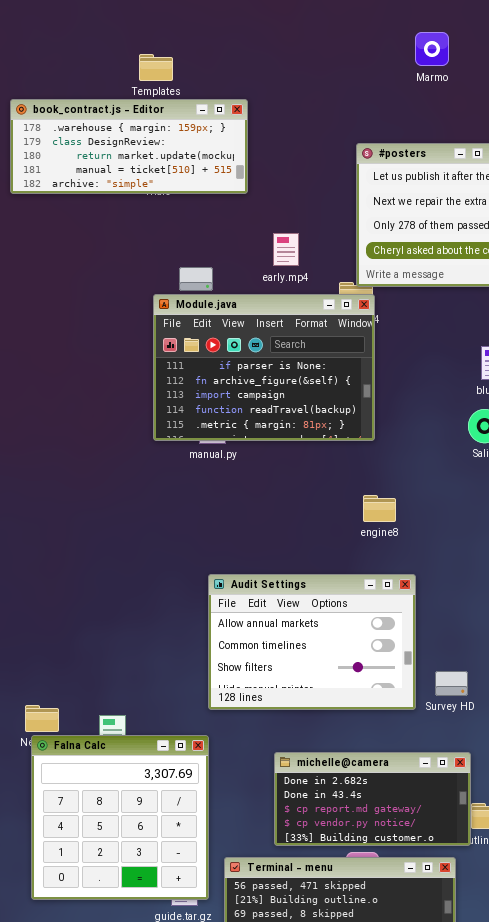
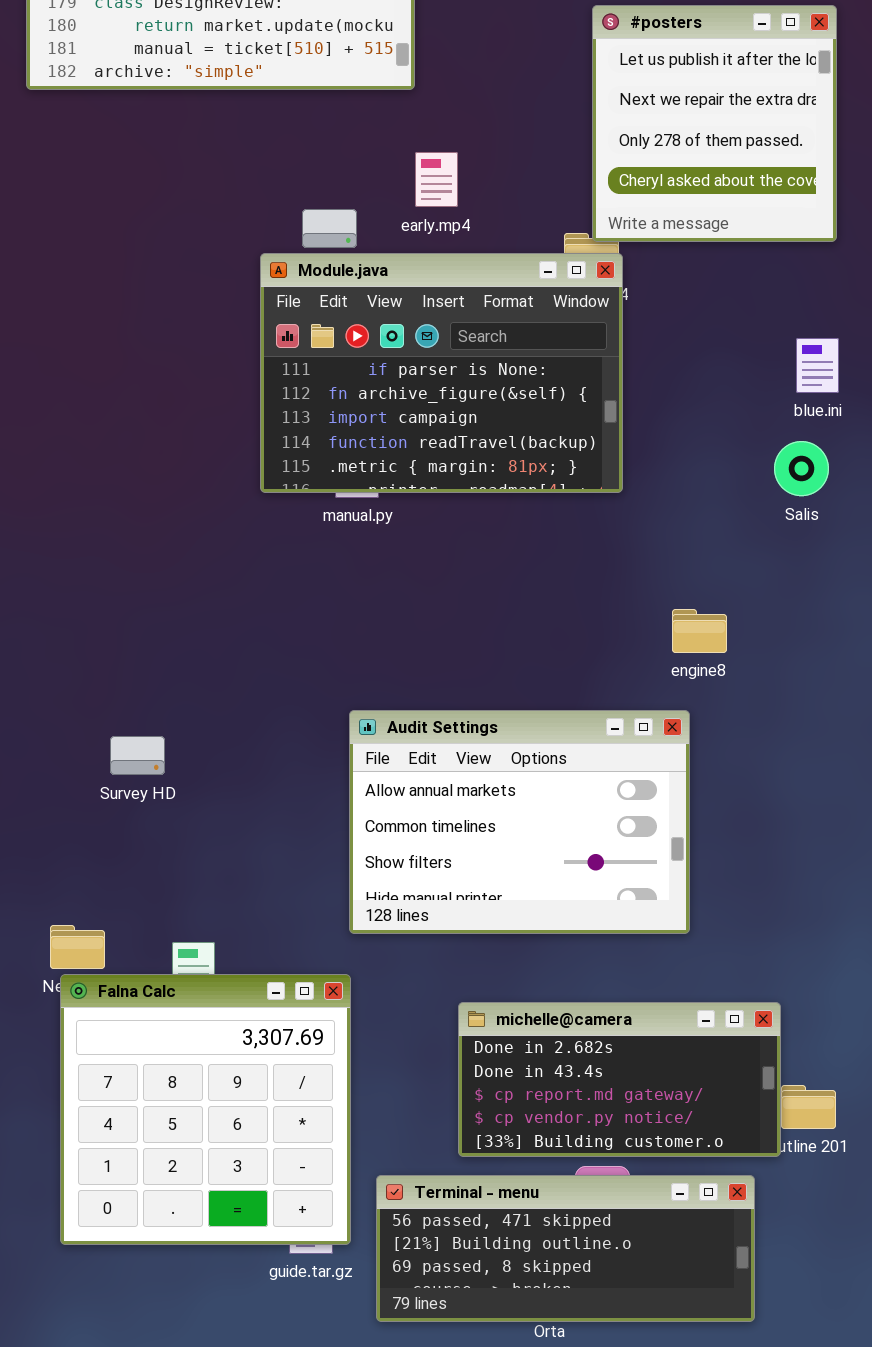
early.mp4: [273,233,299,266] -> [415,152,458,207], moved
engine8: [363,495,396,522] -> [672,609,727,653], moved
Survey HD: [435,671,468,696] -> [110,736,165,775], moved

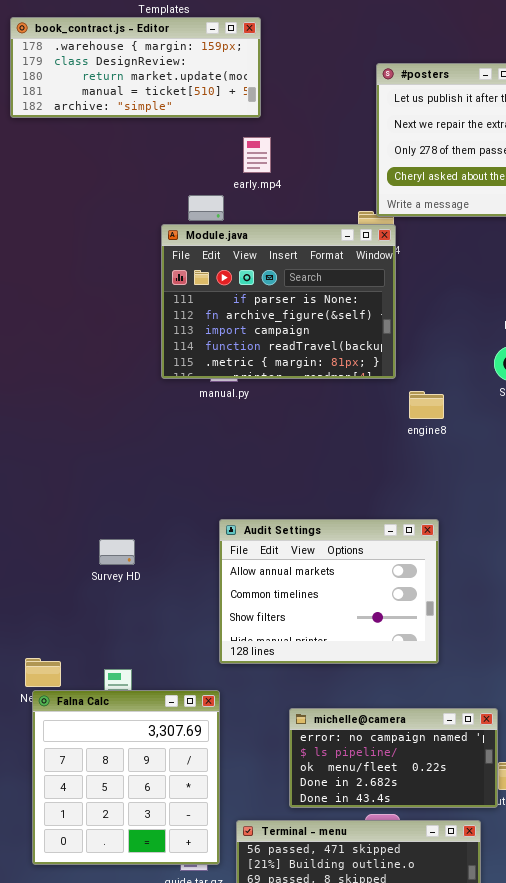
early.mp4: [415,152,458,207] -> [243,137,271,173], moved
engine8: [672,609,727,653] -> [409,391,444,419], moved
Survey HD: [110,736,165,775] -> [99,539,135,565], moved
michelle@camera: [458,1002,781,1157] -> [289,708,498,808], scrolled up 3 rows

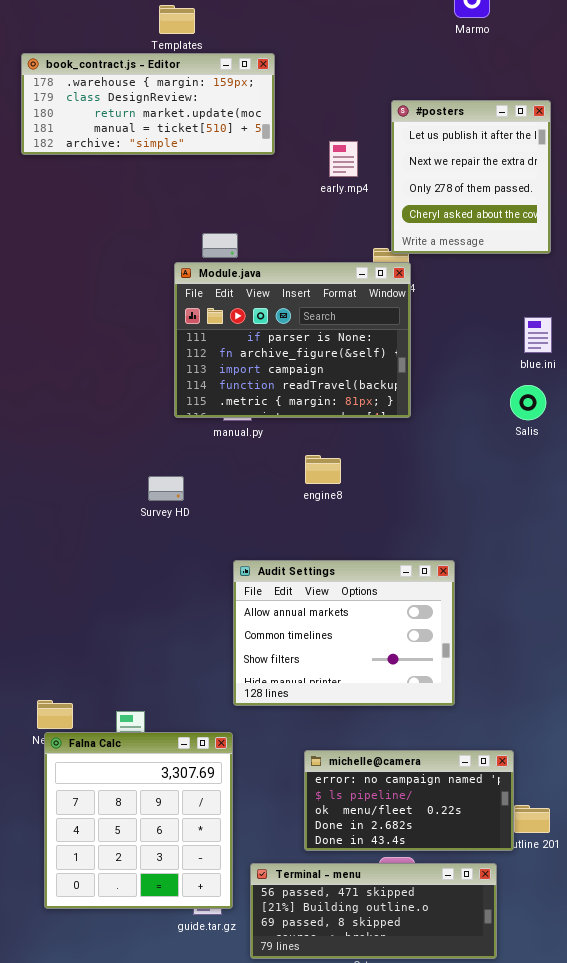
early.mp4: [243,137,271,173] -> [329,141,358,177], moved
engine8: [409,391,444,419] -> [305,455,341,484], moved
Survey HD: [99,539,135,565] -> [148,476,184,501], moved

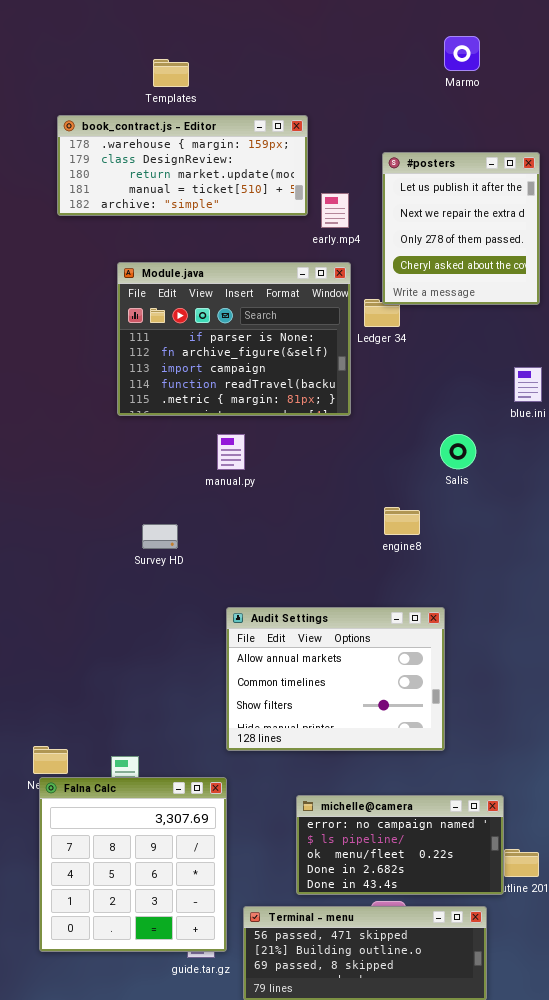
book_contract.js - Editor: [21,53,275,155] -> [57,115,308,216], moved
Module.java: [174,262,411,418] -> [117,262,351,416], moved
Salis: [510,385,546,420] -> [440,434,476,469], moved
engine8: [305,455,341,484] -> [384,507,420,535], moved

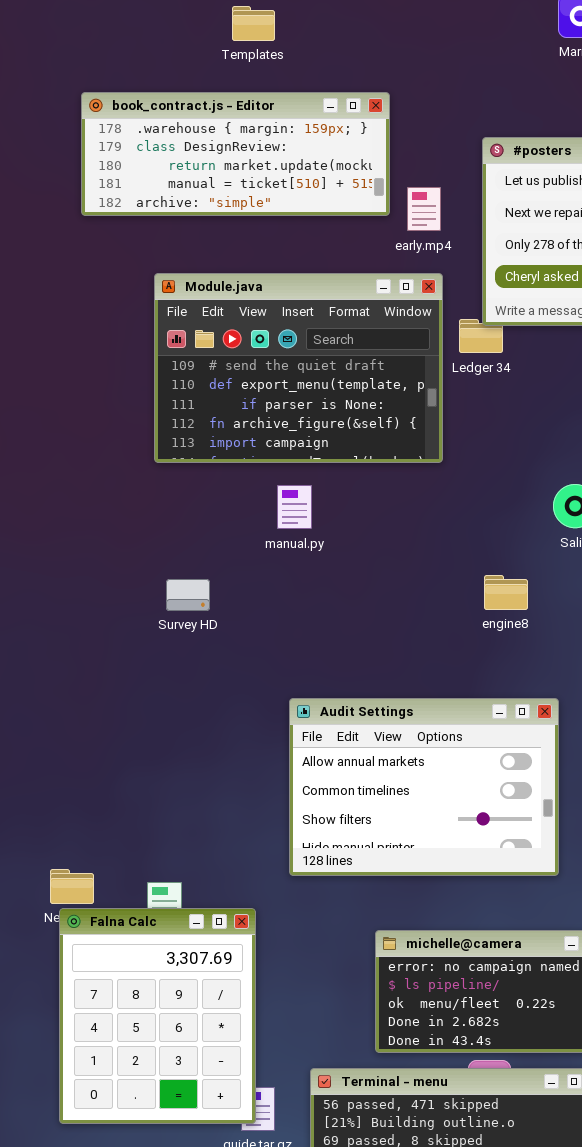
Templates: [153,59,189,87] -> [232,6,275,41], moved
Module.java: [117,262,351,416] -> [154,273,443,463], scrolled up 2 rows
Survey HD: [142,524,178,549] -> [166,579,210,611], moved
Falna Calc: [39,777,227,952] -> [59,908,256,1124], resized

